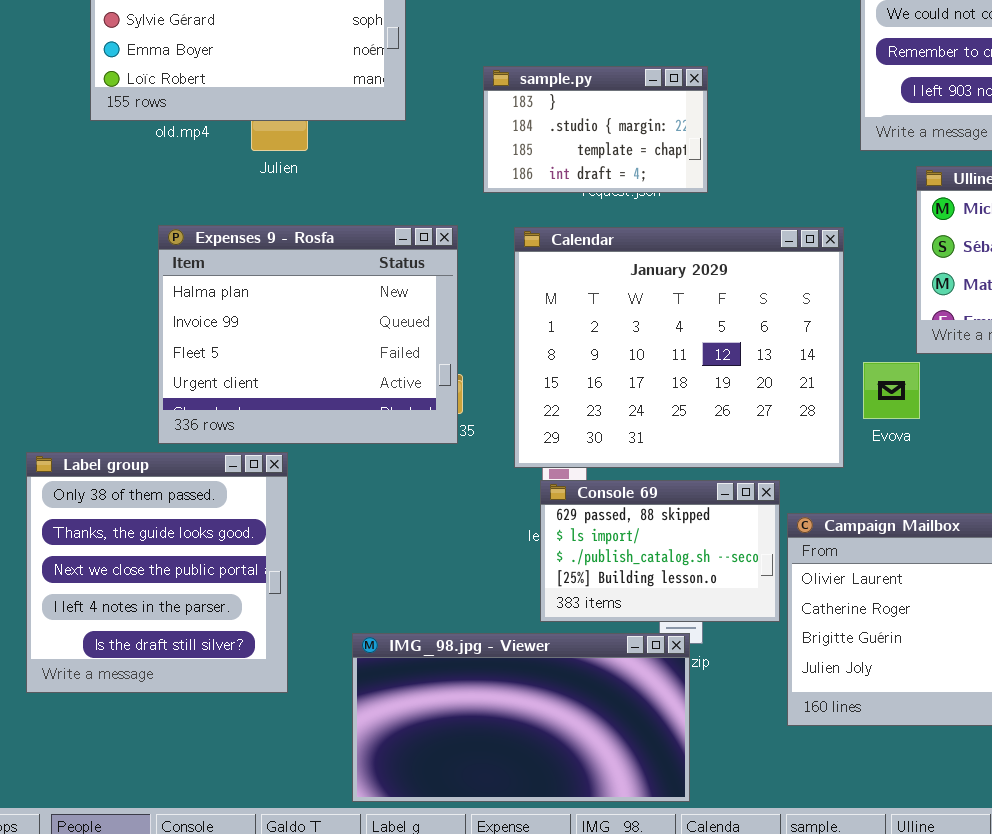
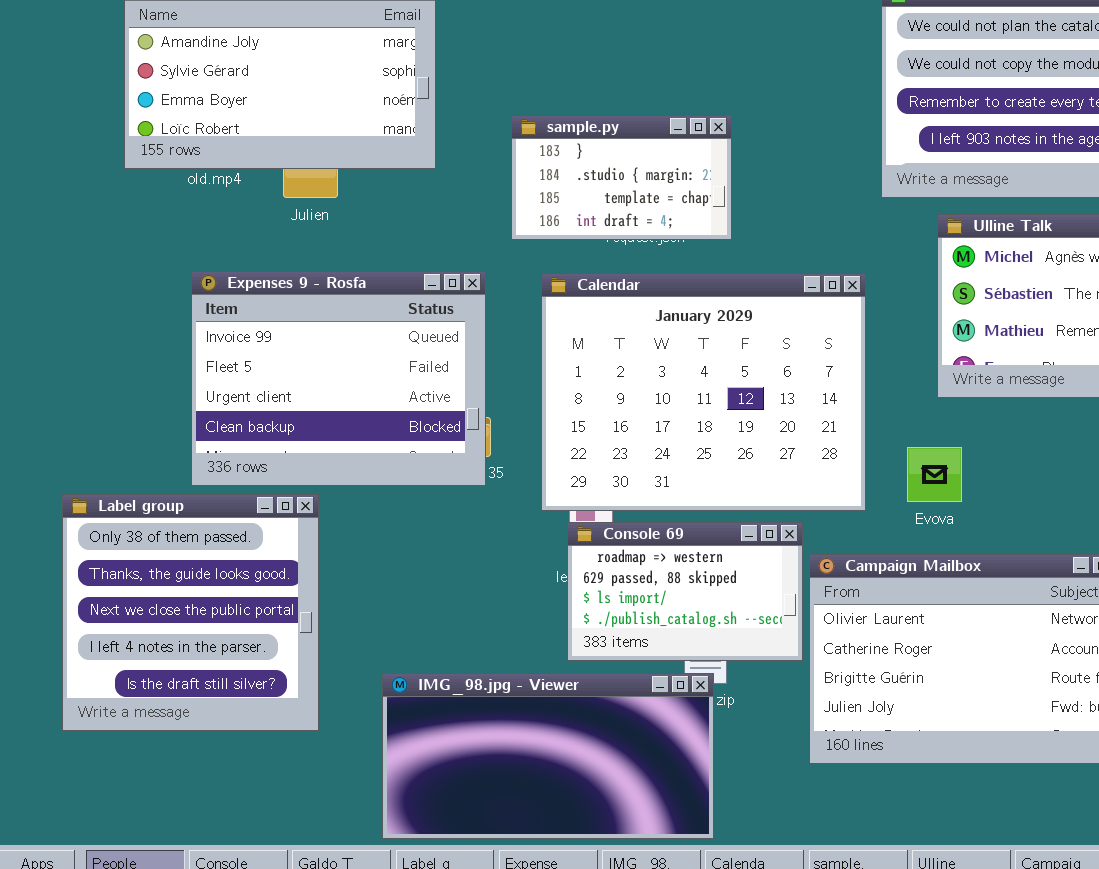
Expenses 9 - Rosfa: [158,225,458,444] -> [191,271,486,486], scrolled down 1 row
Evova: [863,362,920,419] -> [907,447,962,502], moved
Console 69: [540,480,780,622] -> [567,522,803,661], scrolled up 1 row

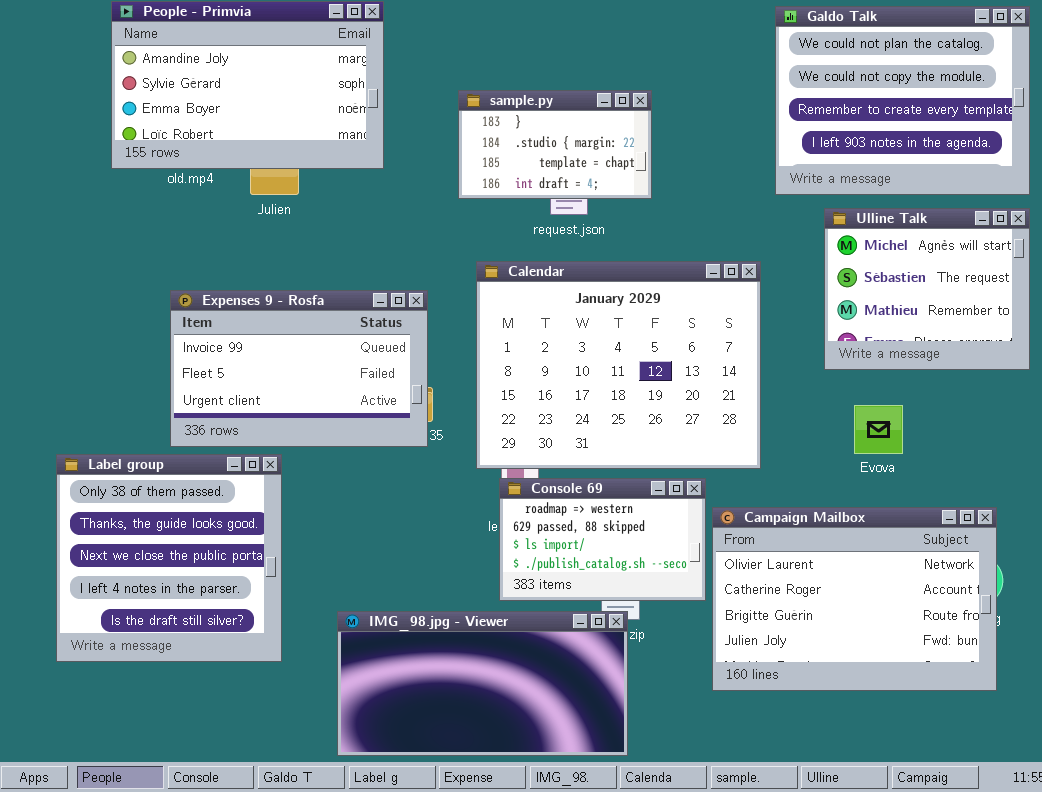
sample.py: [511,115,732,240] -> [458,90,652,199], moved
Expenses 9 - Rosfa: [191,271,486,486] -> [170,290,428,447], resized
Evova: [907,447,962,502] -> [854,405,903,454], moved

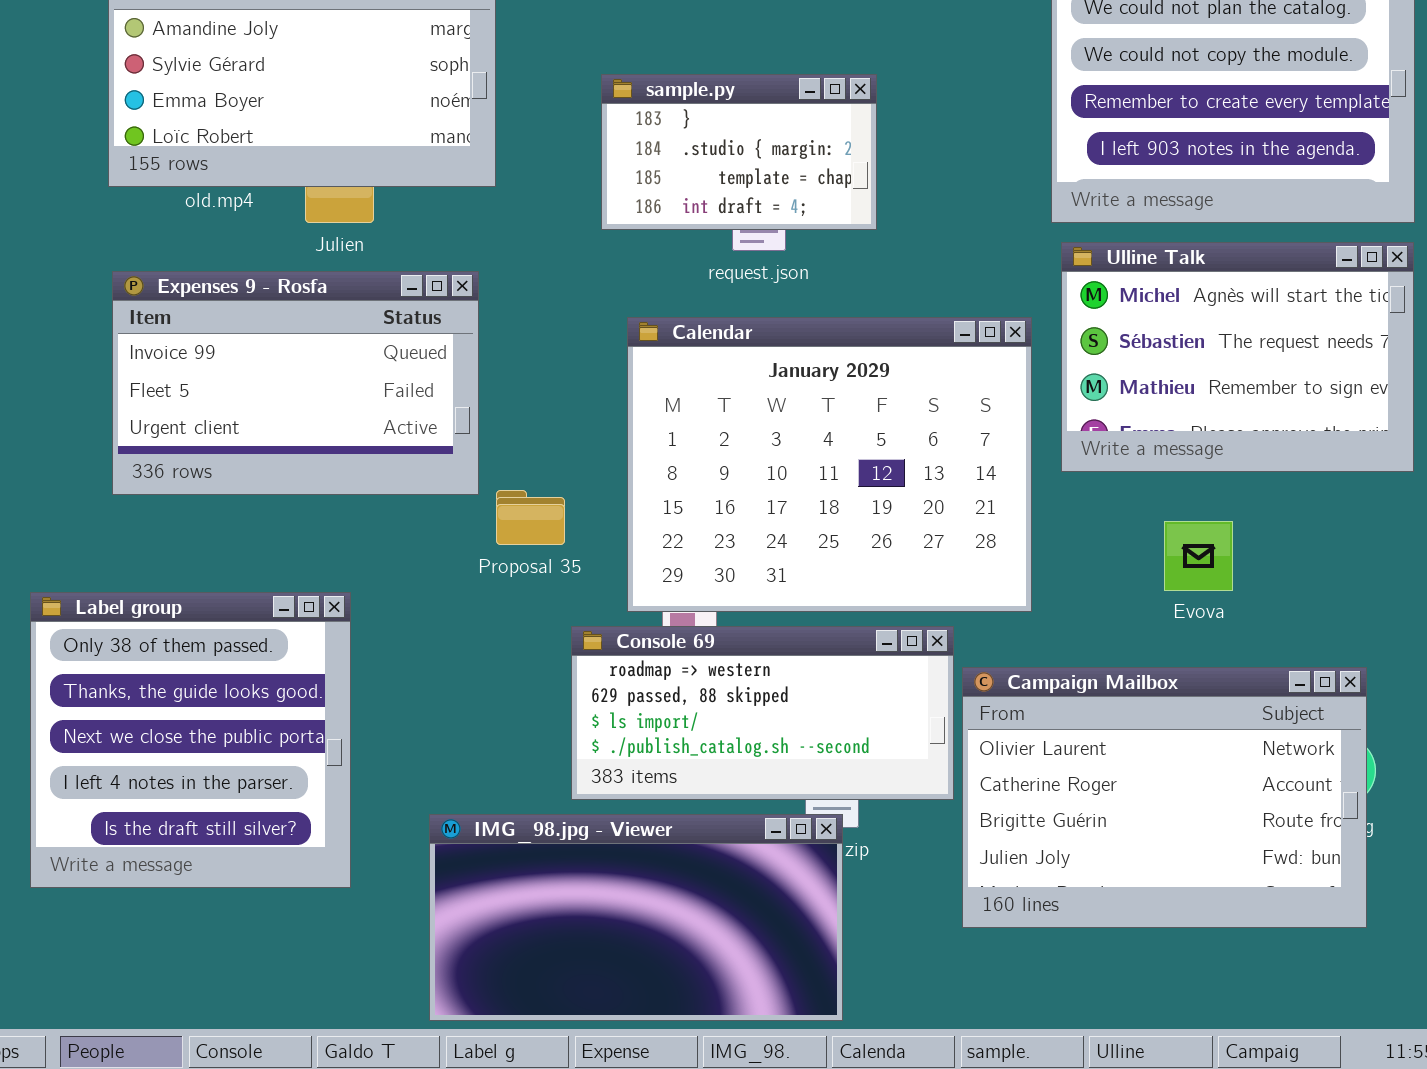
Ulline Talk: [824,208,1030,370] -> [1061,242,1414,472], resized
Expenses 9 - Rosfa: [170,290,428,447] -> [112,271,479,495], moved
Console 69: [499,478,706,601] -> [571,626,954,800], resized

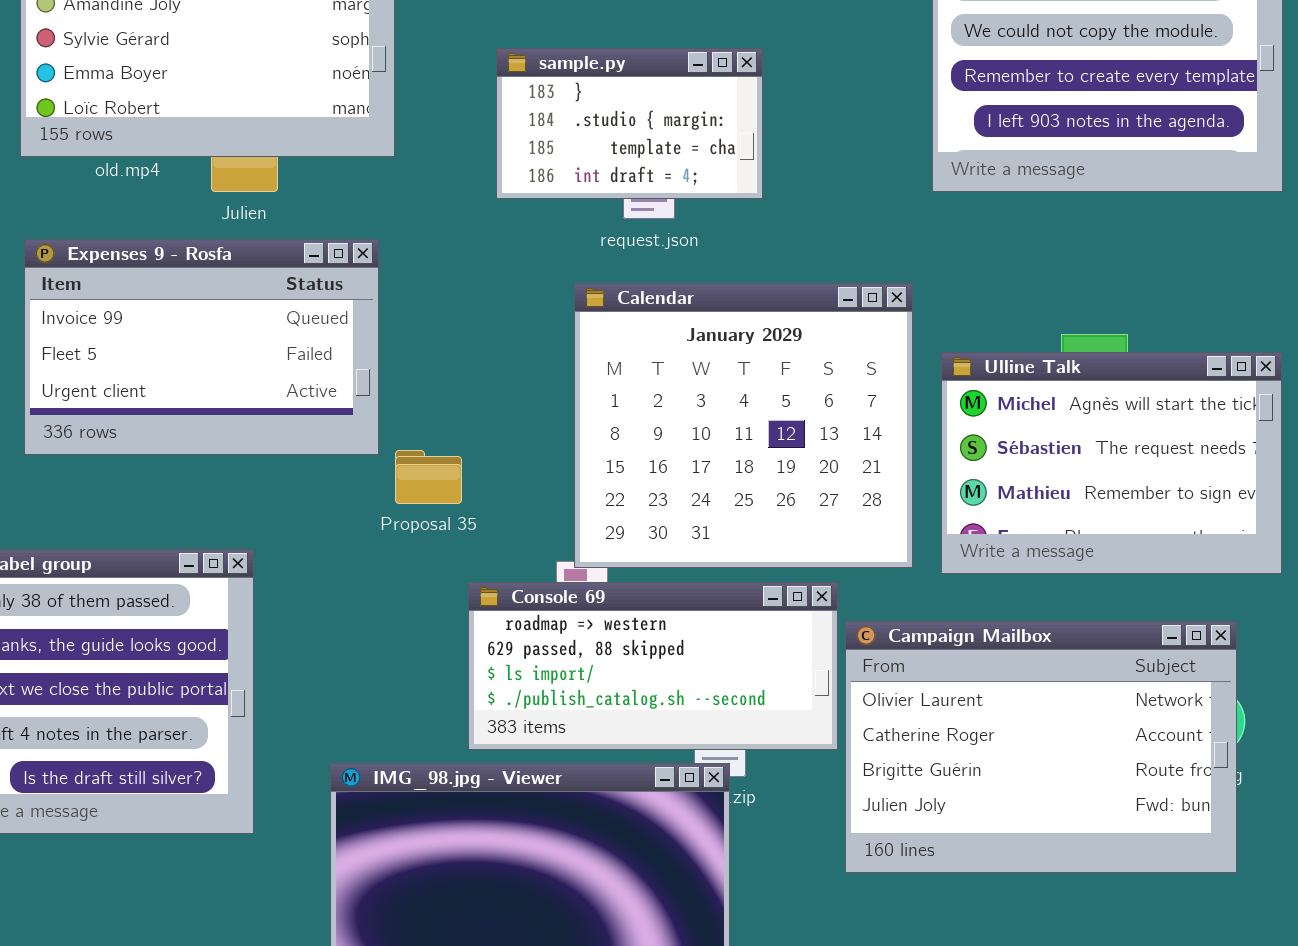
Ulline Talk: [1061,242,1414,472] -> [941,352,1282,574], moved
Calendar: [627,317,1032,612] -> [574,283,913,568], resized

